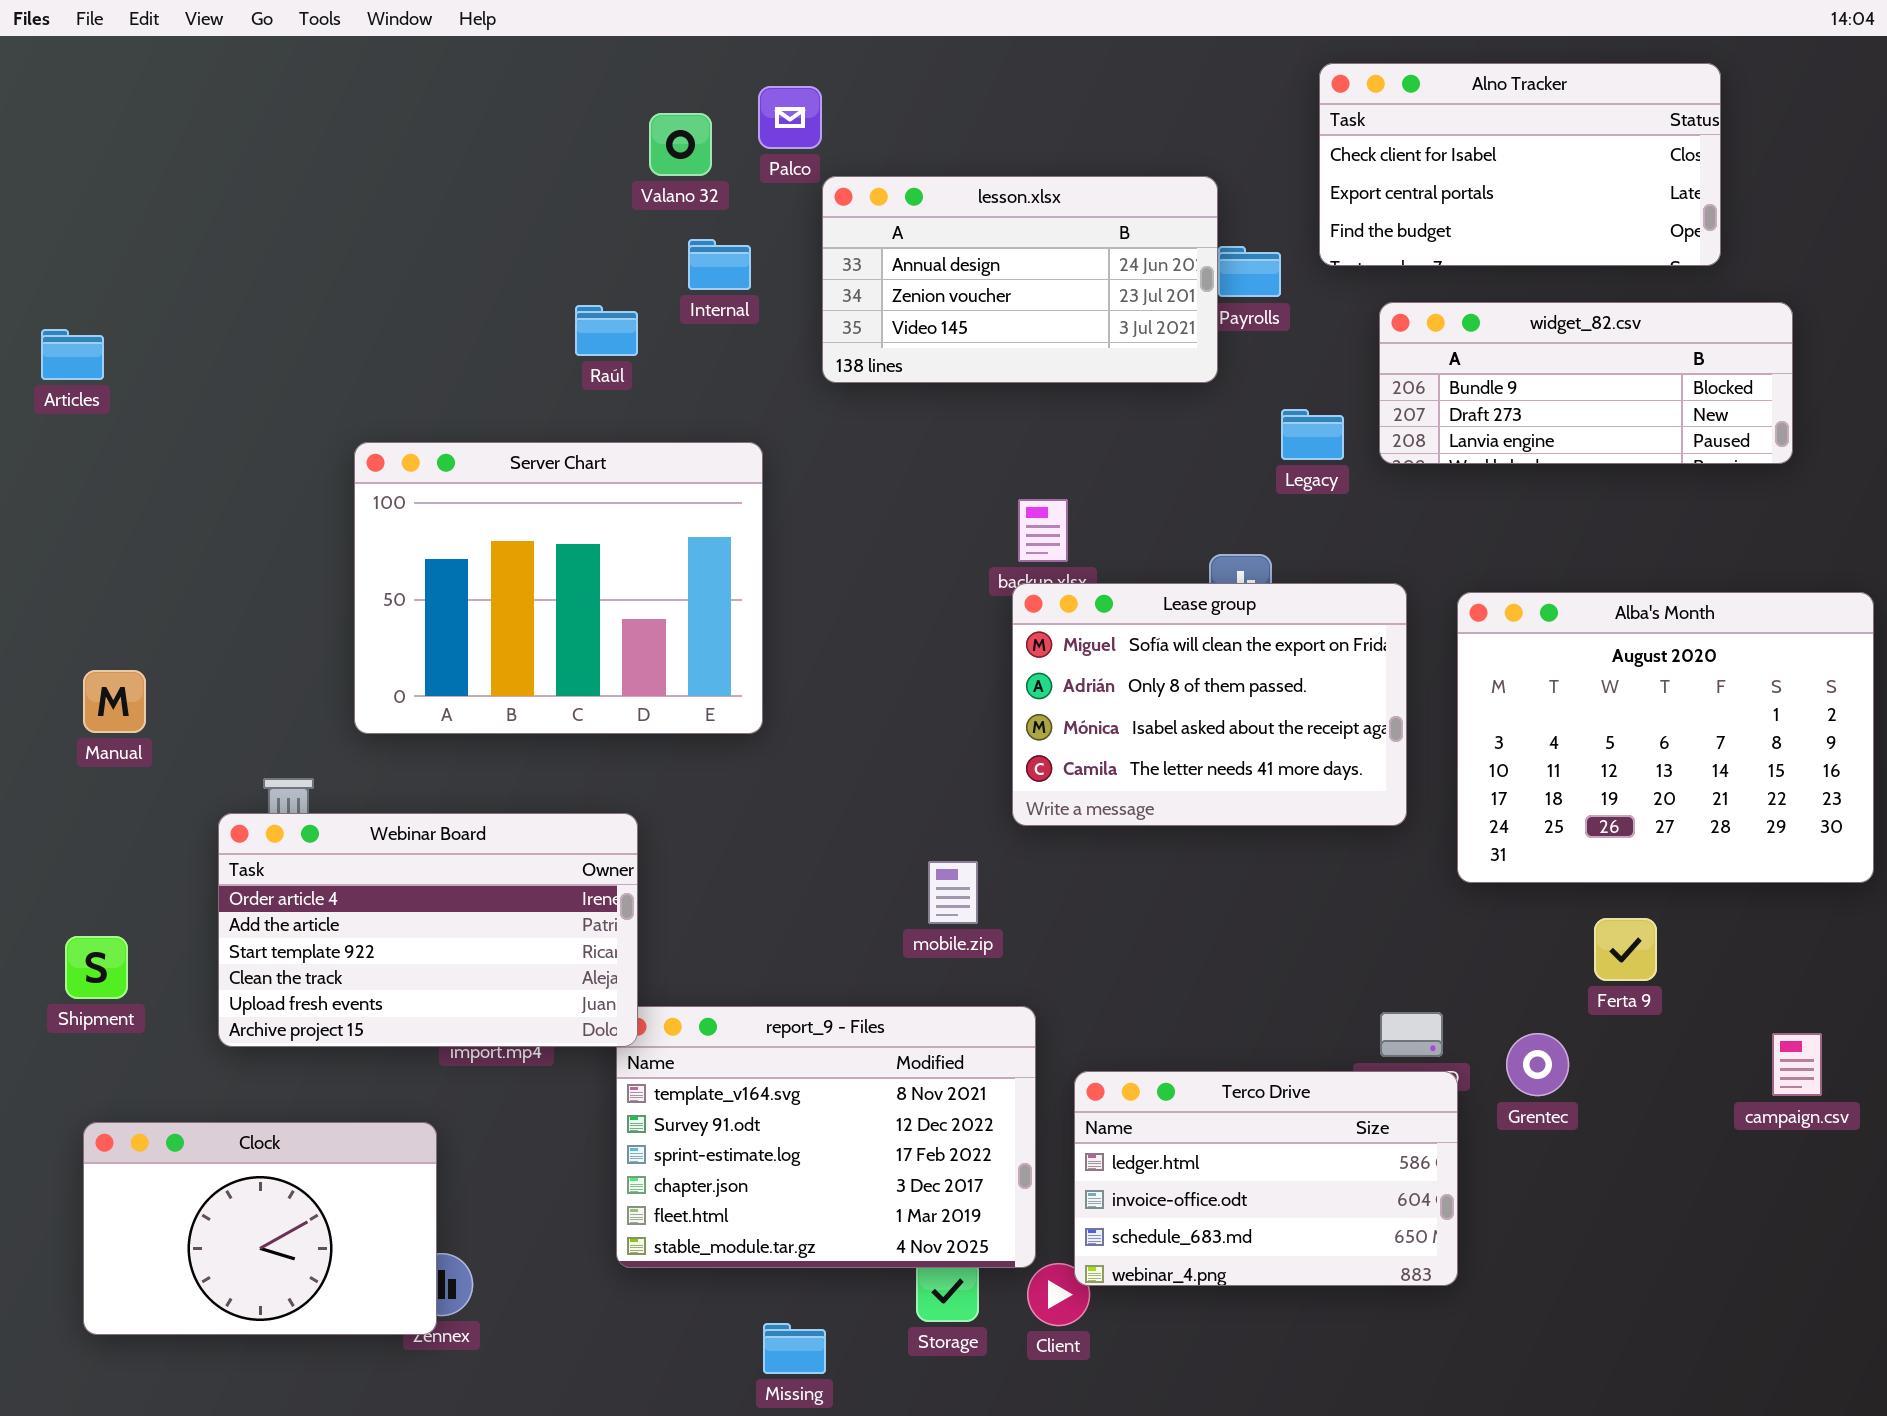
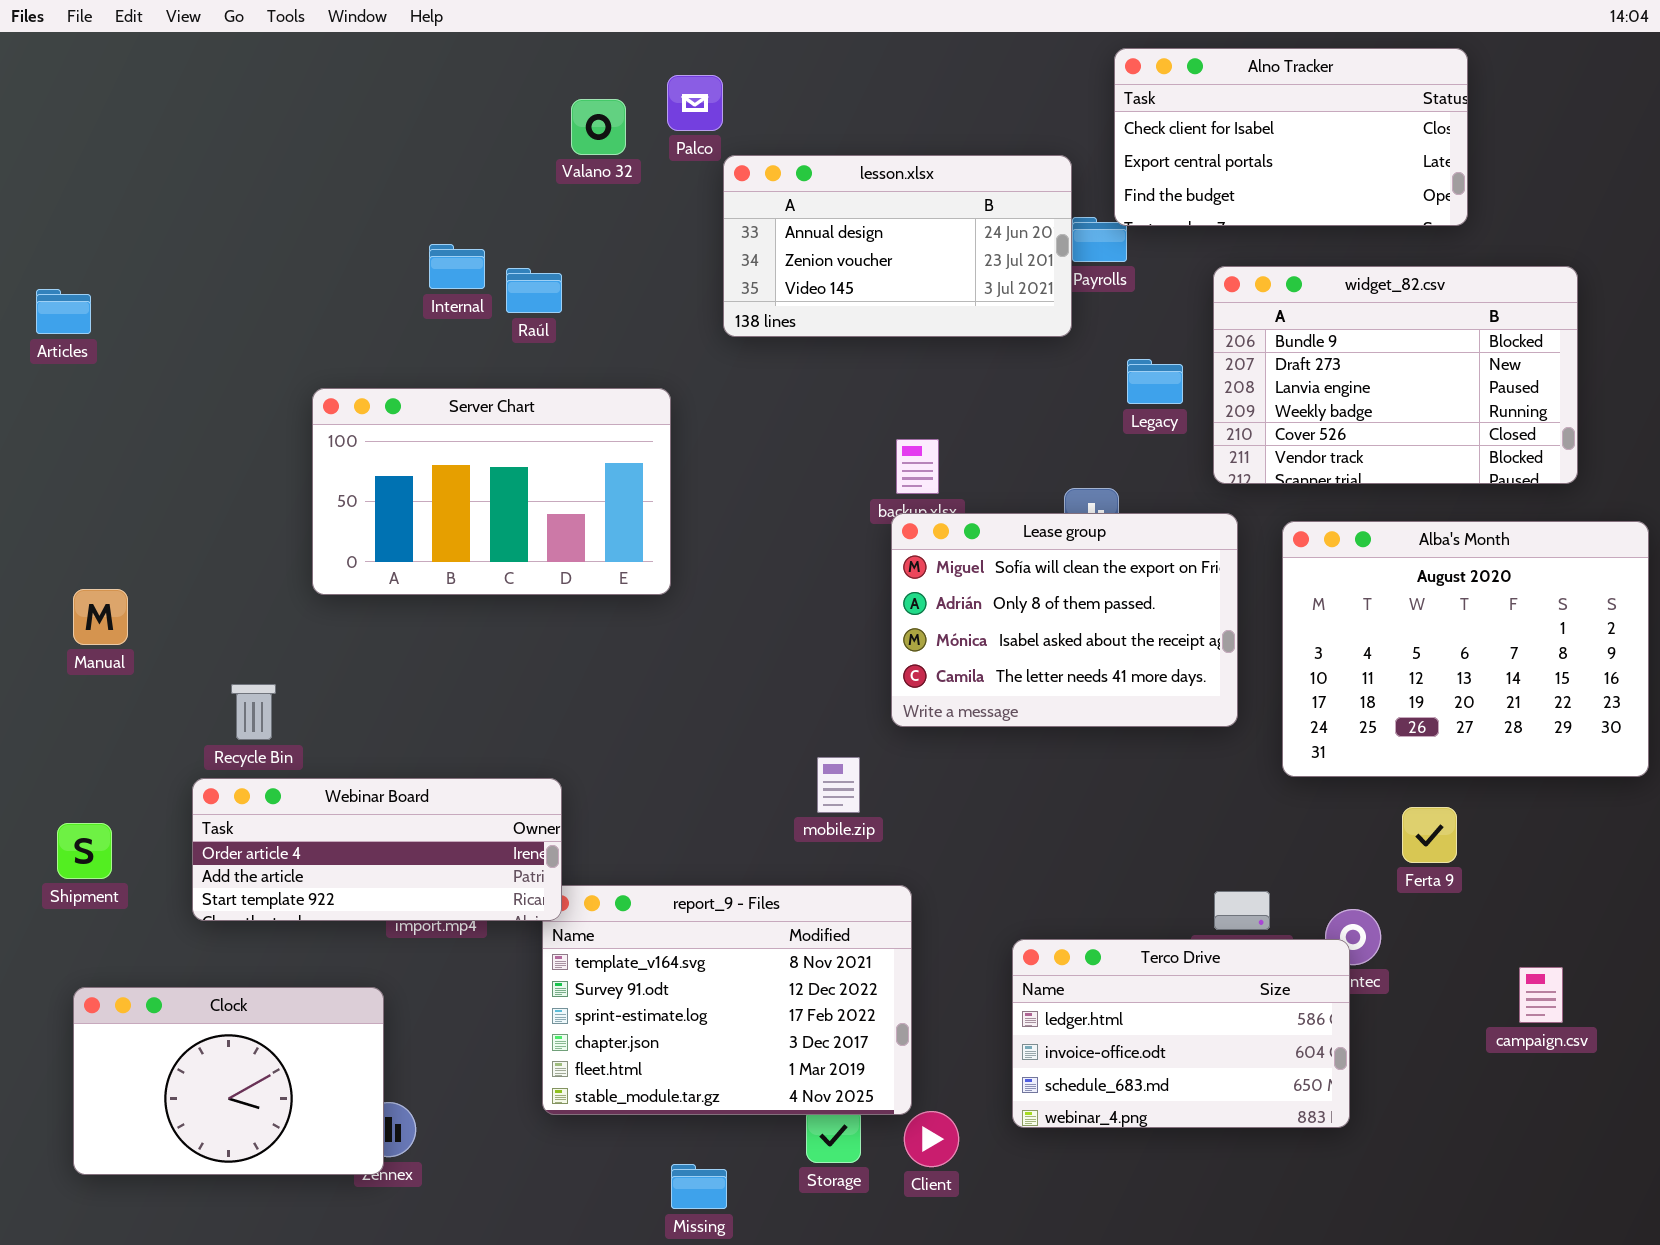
Alno Tracker: [1319,63,1721,266] -> [1114,48,1468,226], moved
Internal: [688,239,751,290] -> [429,244,485,289], moved
widget_82.csv: [1379,302,1793,464] -> [1213,266,1578,484], resized
Server Chart: [354,442,763,734] -> [312,388,671,595], resized
Webinar Board: [218,813,638,1047] -> [192,778,562,921], resized
campaign.csv: [1772,1033,1822,1096] -> [1519,967,1563,1023], moved
Terco Drive: [1074,1071,1458,1286] -> [1012,939,1350,1128], moved

